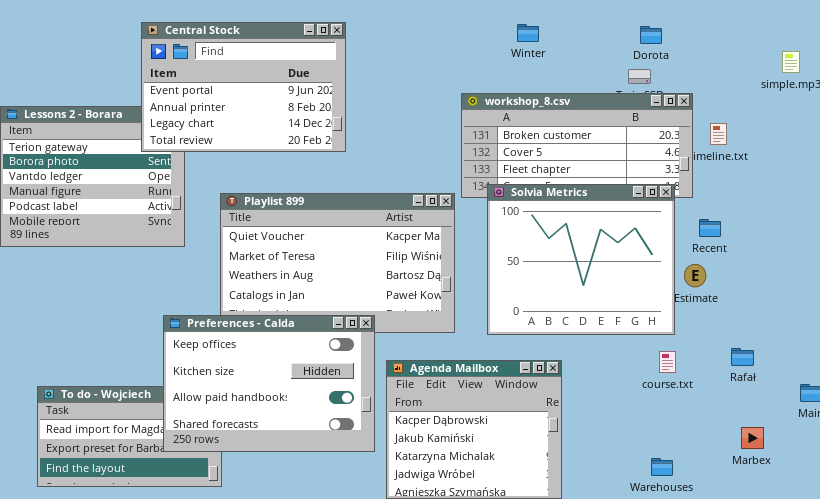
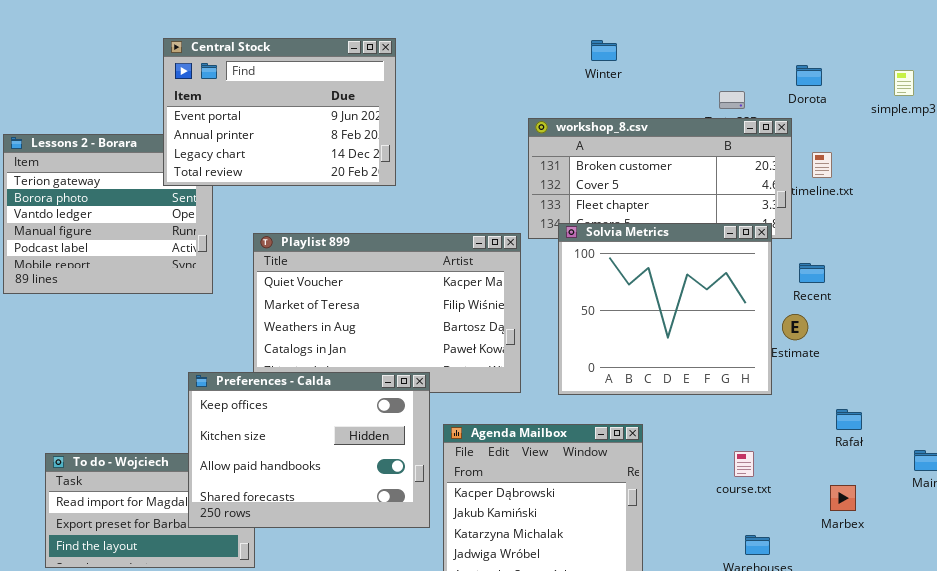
Dorota: [640,26,662,44] -> [796,65,822,86], moved
course.txt: [659,351,676,373] -> [734,451,754,477], moved
Marbex: [741,427,764,449] -> [830,485,856,511], moved

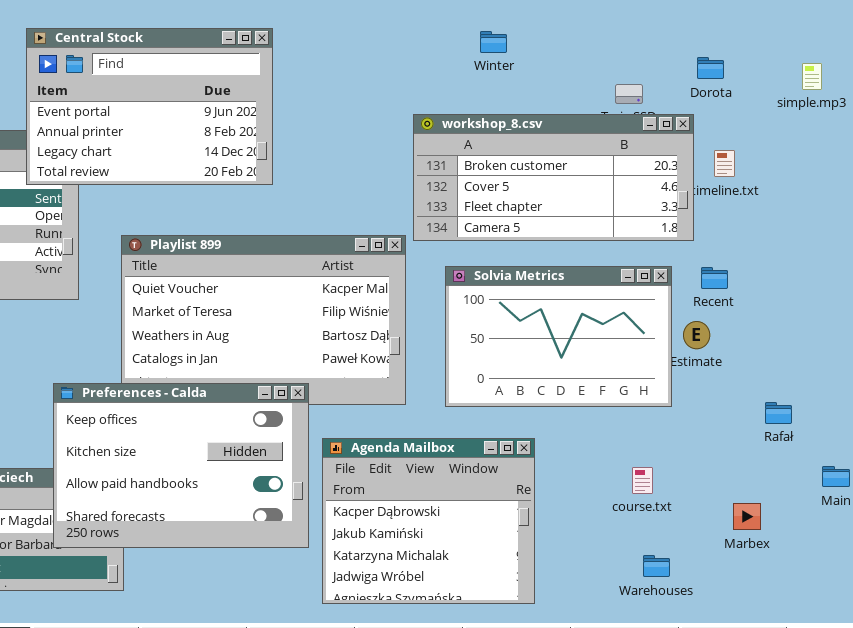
Solvia Metrics: [558,223,772,395] -> [445,266,672,407], resized
Rafał: [836,409,862,430] -> [765,402,792,424], moved

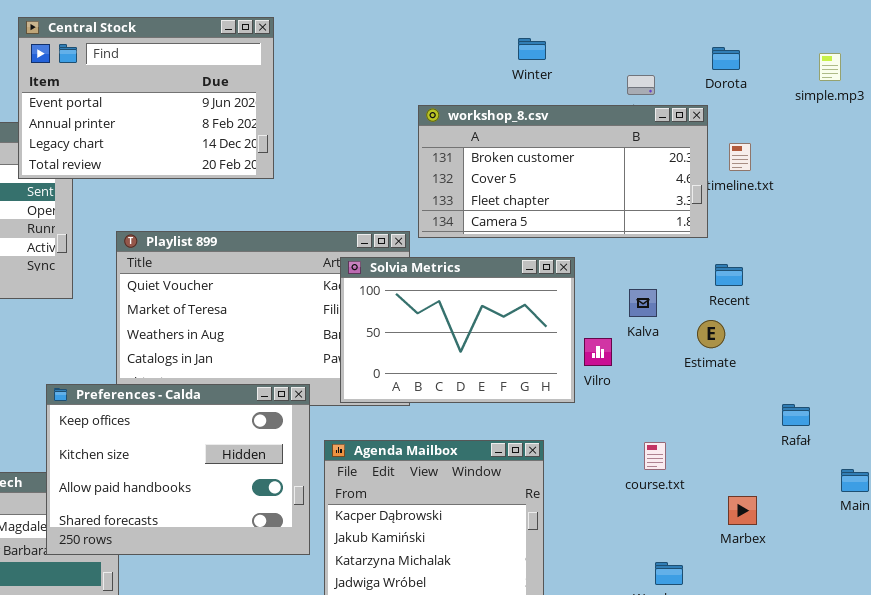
Winter: [480,31,507,53] -> [518,38,546,60], moved
Solvia Metrics: [445,266,672,407] -> [340,257,575,403], moved
course.txt: [632,467,653,494] -> [644,442,666,470], moved
Marbex: [733,503,761,530] -> [728,496,757,525], moved

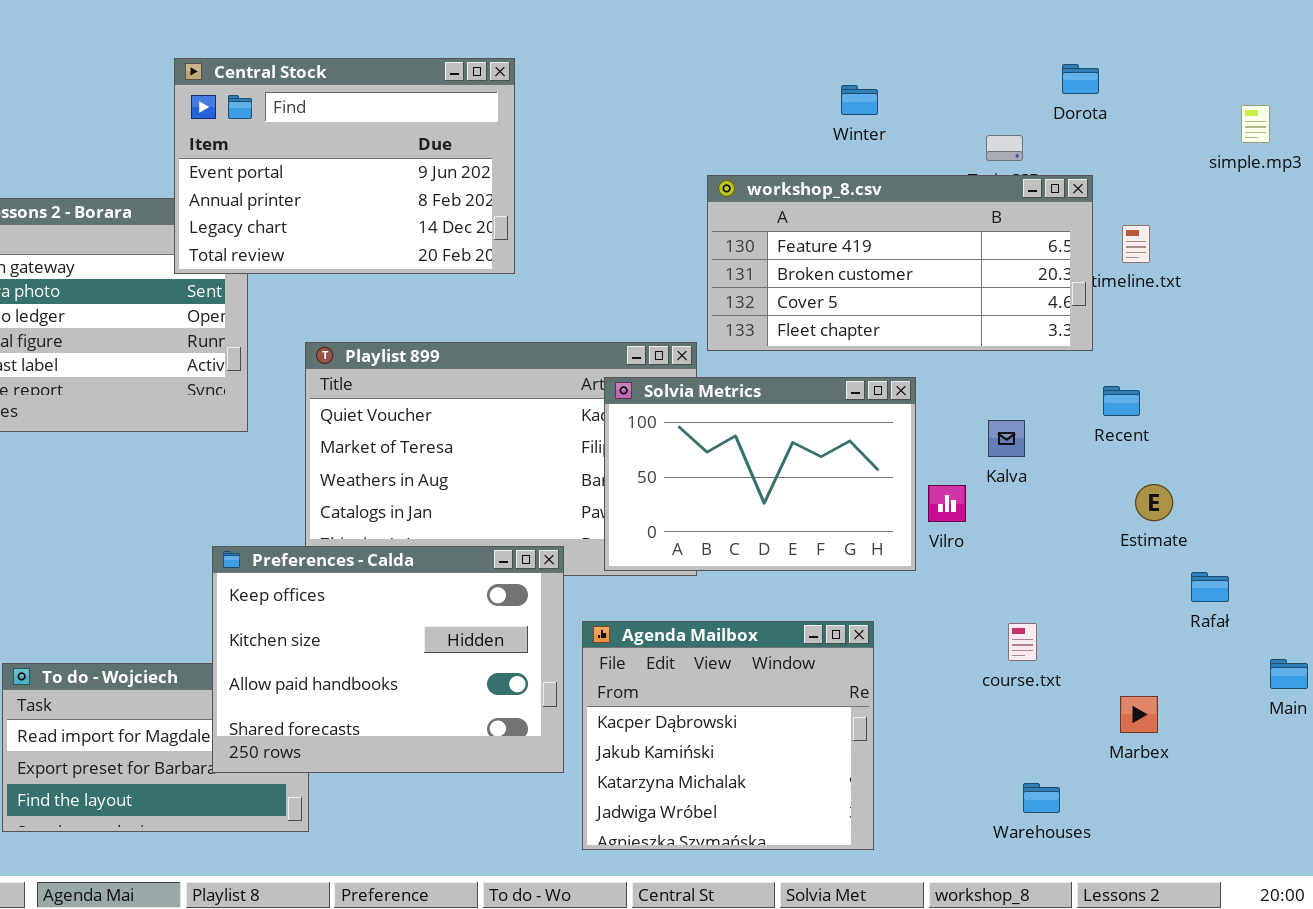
Dorota: [712,47,740,70] -> [1062,64,1099,94], moved
workshop_8.csv: [418,105,708,238] -> [707,175,1093,351], scrolled up 1 row
Estimate: [697,320,725,348] -> [1135,484,1173,521], moved

